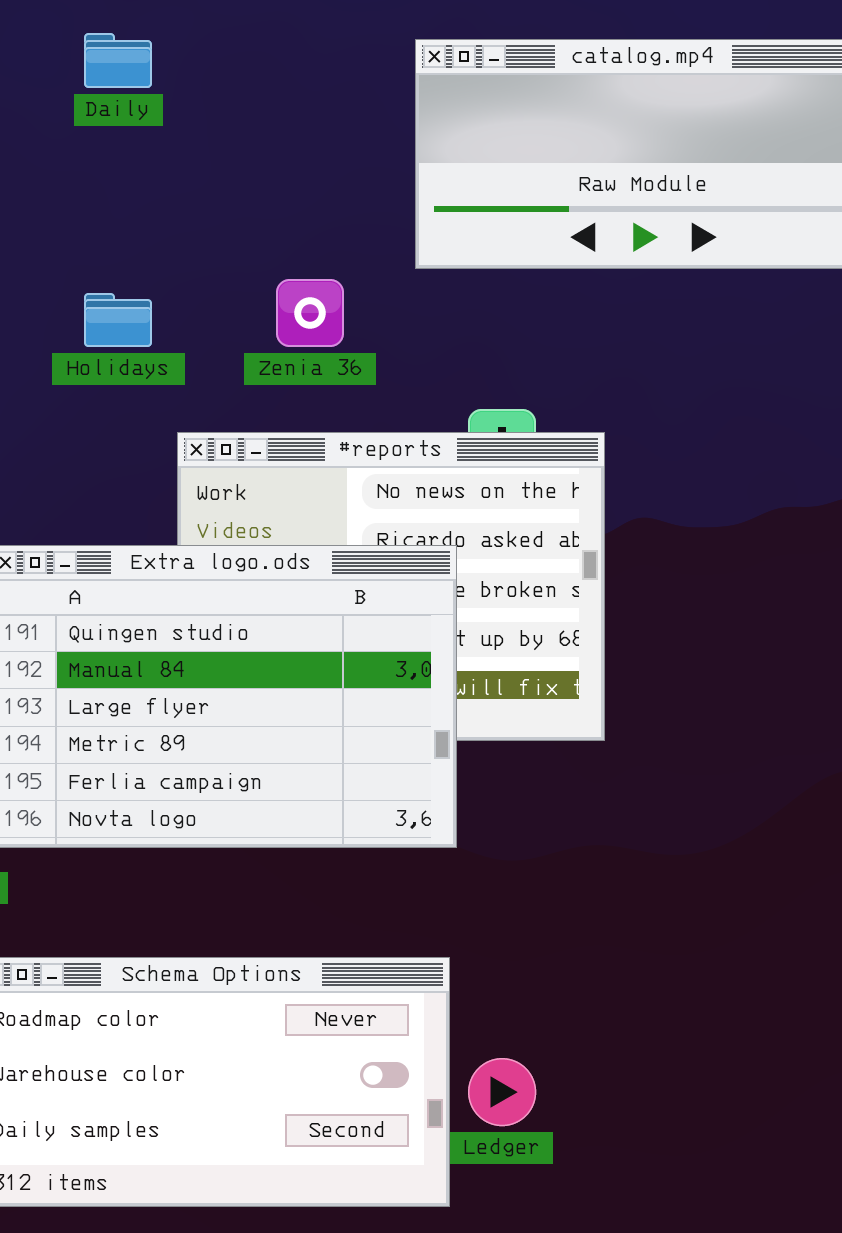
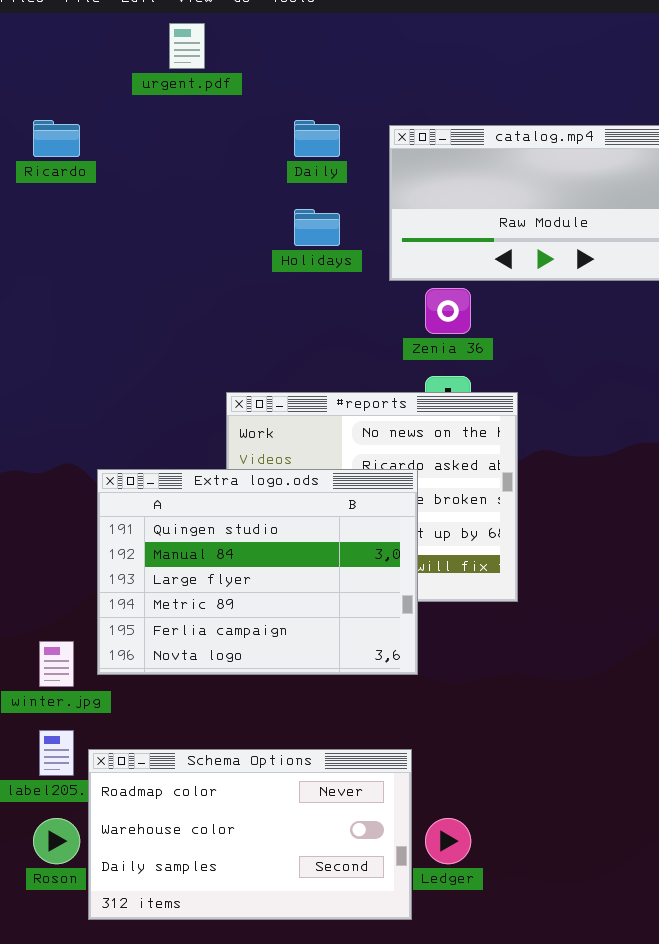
Daily: [84,33,152,88] -> [294,120,340,157], moved
Zenia 36: [276,279,344,347] -> [425,288,471,334], moved
Holidays: [84,293,152,347] -> [294,209,340,246], moved

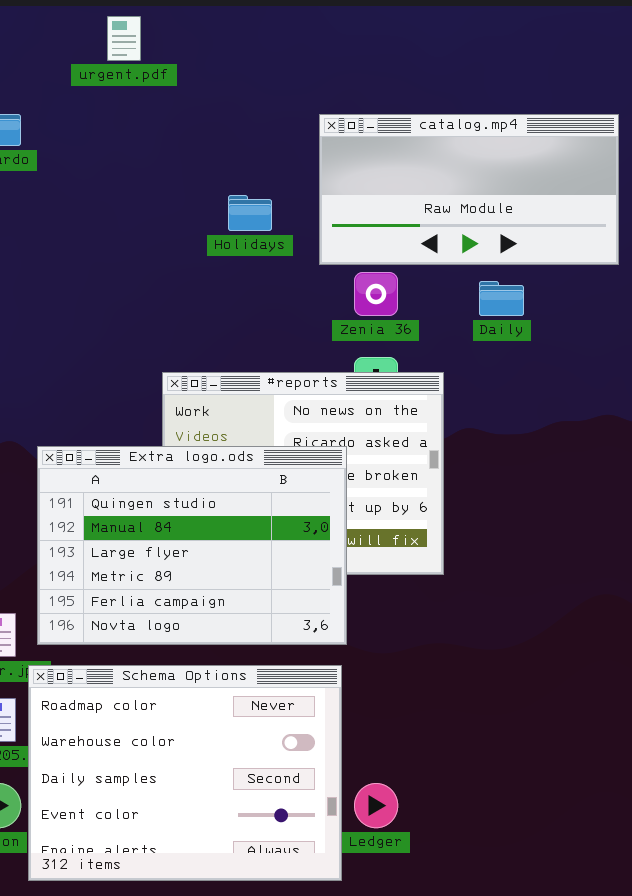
Daily: [294,120,340,157] -> [479,281,524,316], moved
Schema Options: [88,749,412,920] -> [28,665,342,881], resized

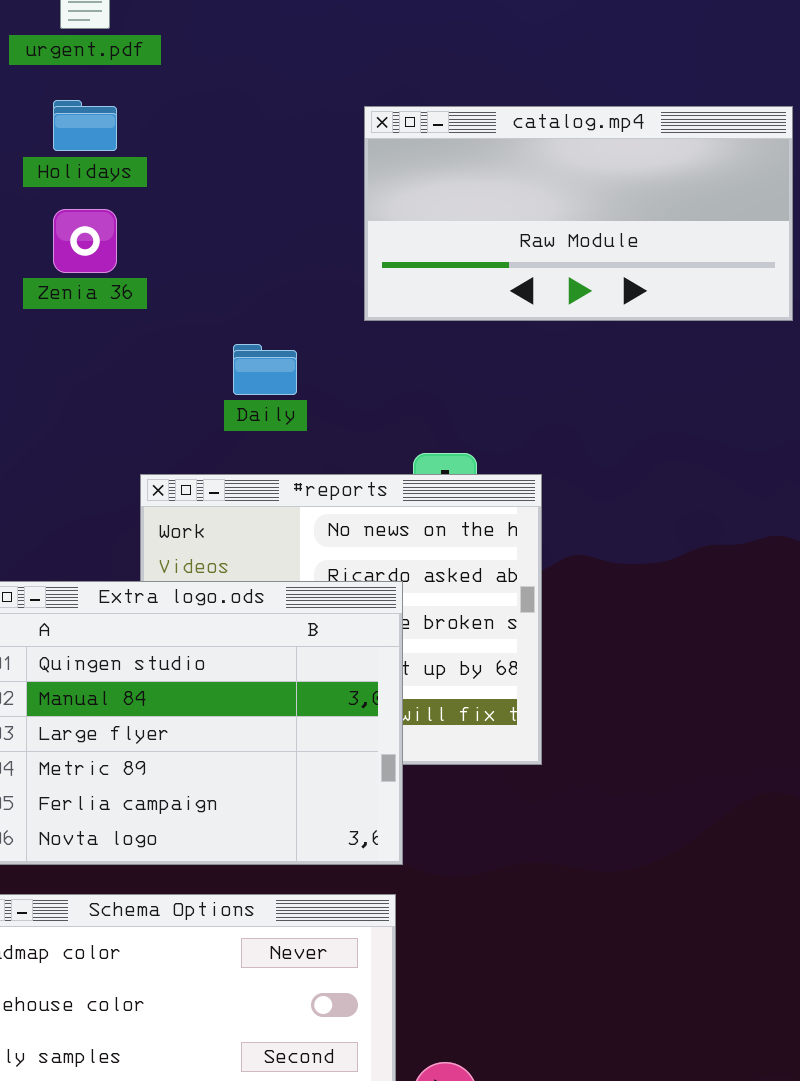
Holidays: [228,195,272,231] -> [53,100,117,151], moved
Zenia 36: [354,272,398,316] -> [53,209,117,273], moved
Daily: [479,281,524,316] -> [233,344,297,395], moved

